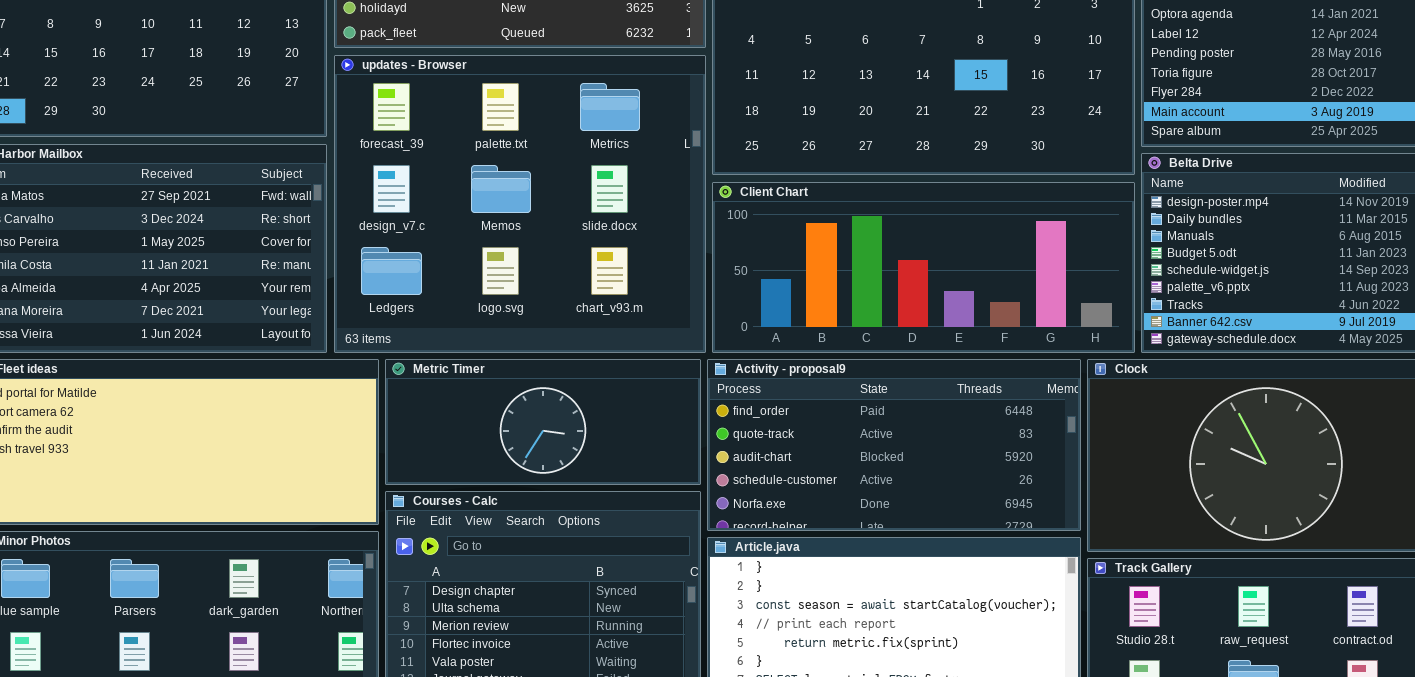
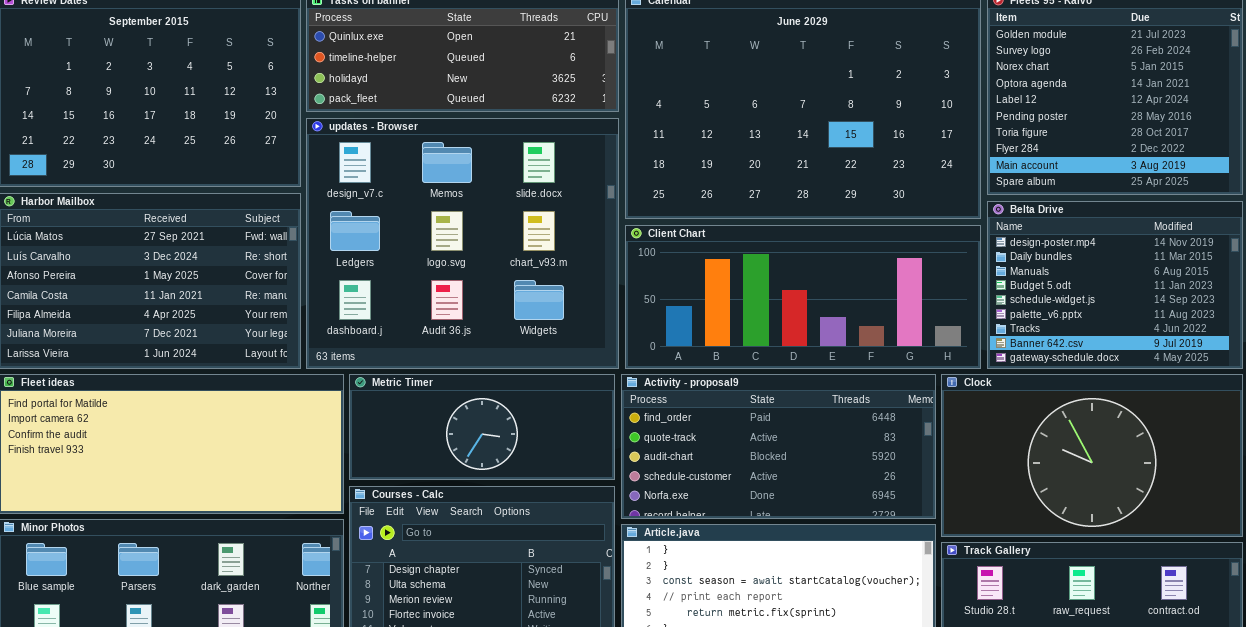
updates - Browser: [334,55,706,353] -> [306,118,619,369], scrolled down 1 row

